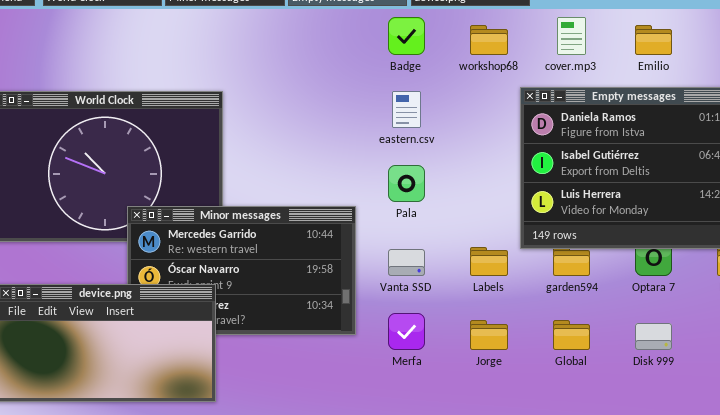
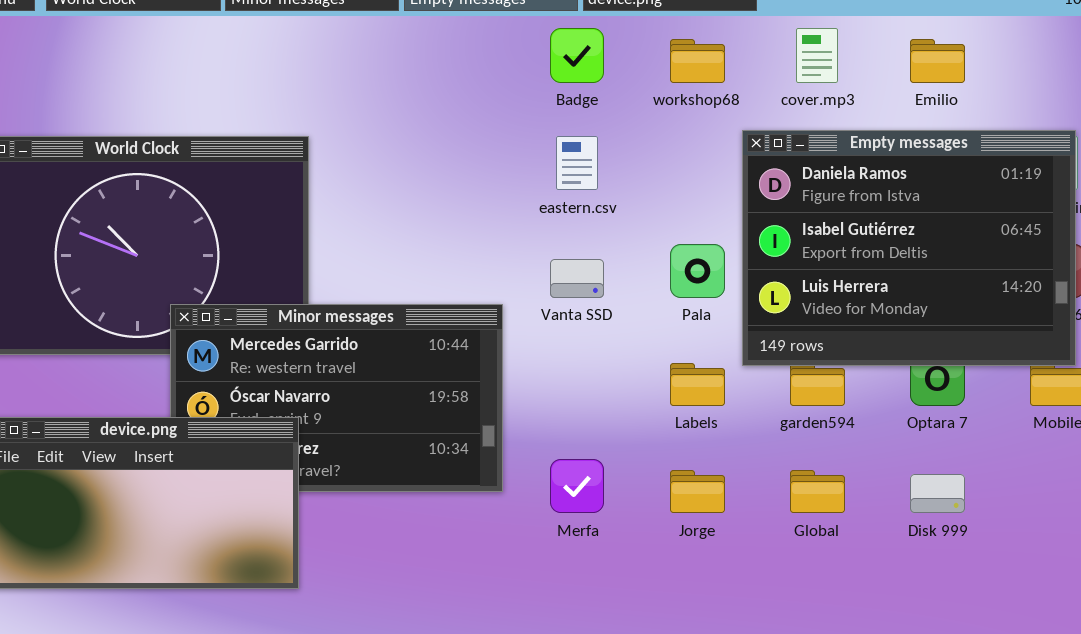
Pala: [388,165,425,202] -> [670,244,725,298], moved
Vanta SSD: [388,249,425,276] -> [550,259,604,298], moved

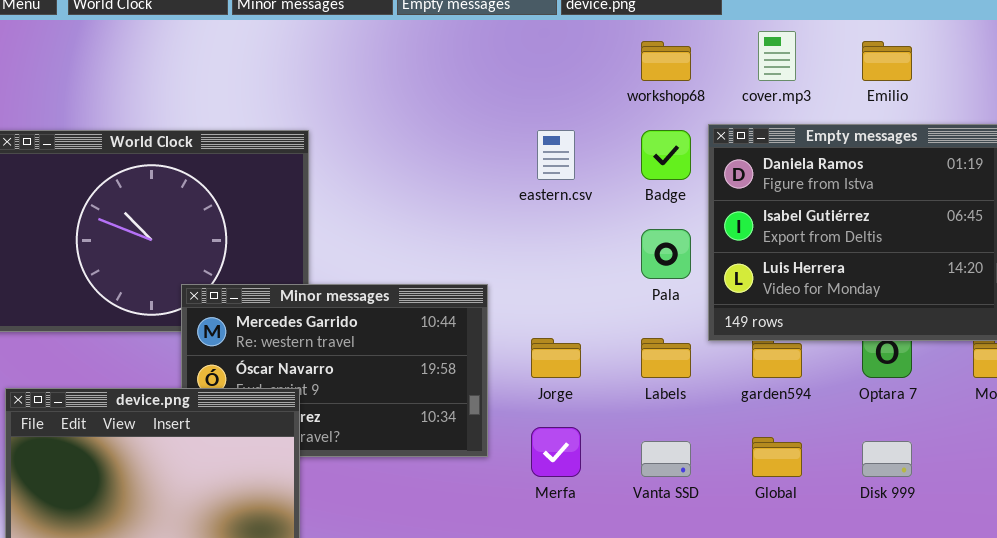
Badge: [550,28,604,83] -> [641,130,691,180], moved
Vanta SSD: [550,259,604,298] -> [641,441,691,477], moved
Jorge: [670,470,725,513] -> [531,338,581,378], moved

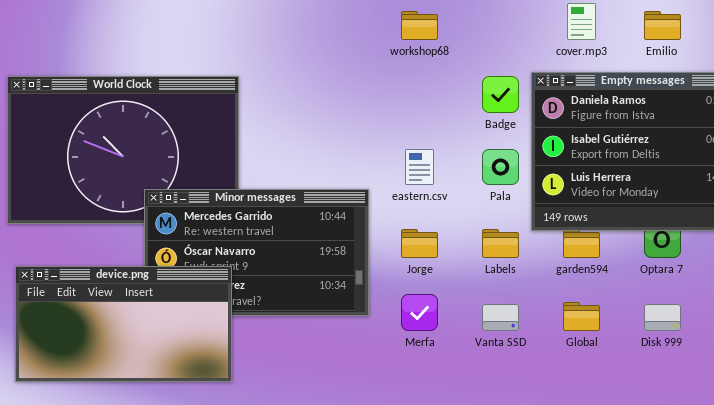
workshop68: [641,41,691,81] -> [401,11,438,40], moved
eastern.csv: [537,130,575,180] -> [405,149,434,185], moved

